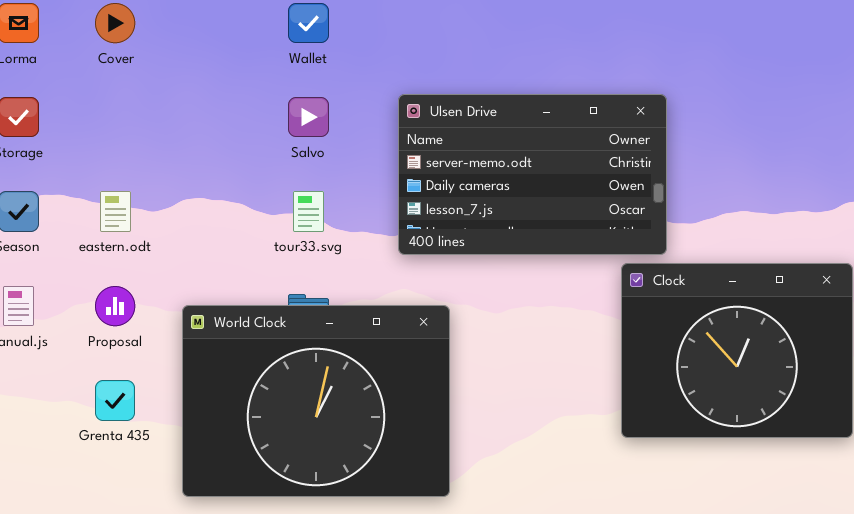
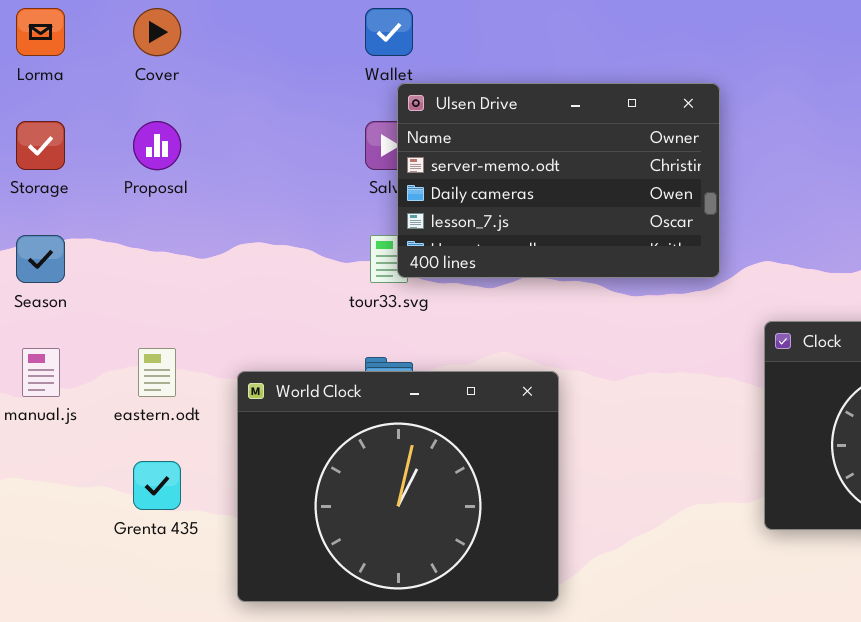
Ulsen Drive: [398,94,667,255] -> [397,83,720,278], moved
eastern.odt: [100,191,131,232] -> [138,348,176,397], moved
Proposal: [95,286,135,326] -> [133,121,181,170], moved

